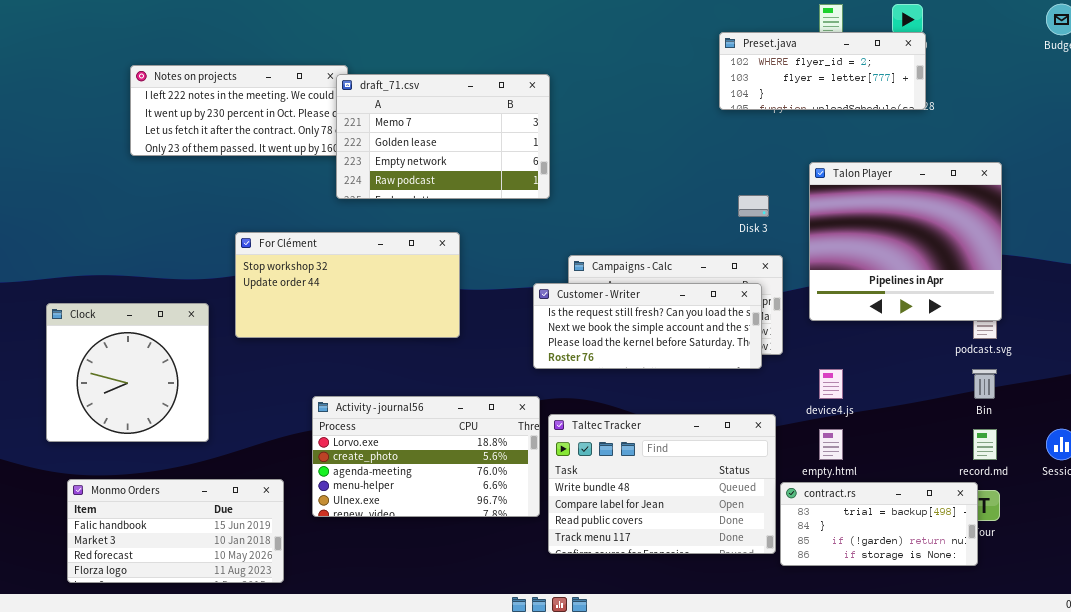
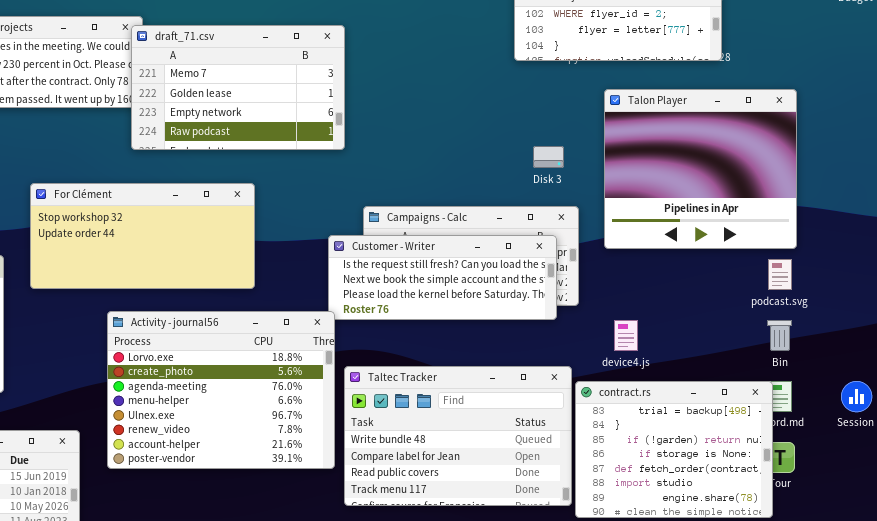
Talon Player: [809,162,1002,321] -> [604,89,797,249], moved
Activity - journal56: [312,396,540,517] -> [107,311,335,469], resized
contract.rs: [780,482,978,566] -> [575,381,773,518], resized

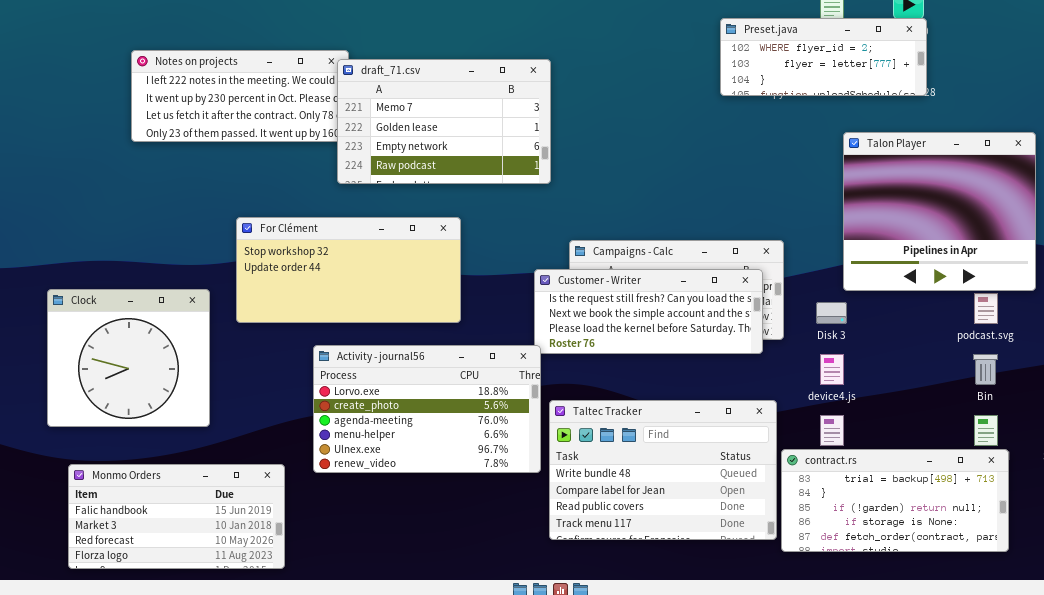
Talon Player: [604,89,797,249] -> [843,132,1036,291], moved
Disk 3: [533,146,564,168] -> [816,302,847,324], moved
Activity - journal56: [107,311,335,469] -> [313,345,541,473], resized
contract.rs: [575,381,773,518] -> [781,449,1009,552], resized

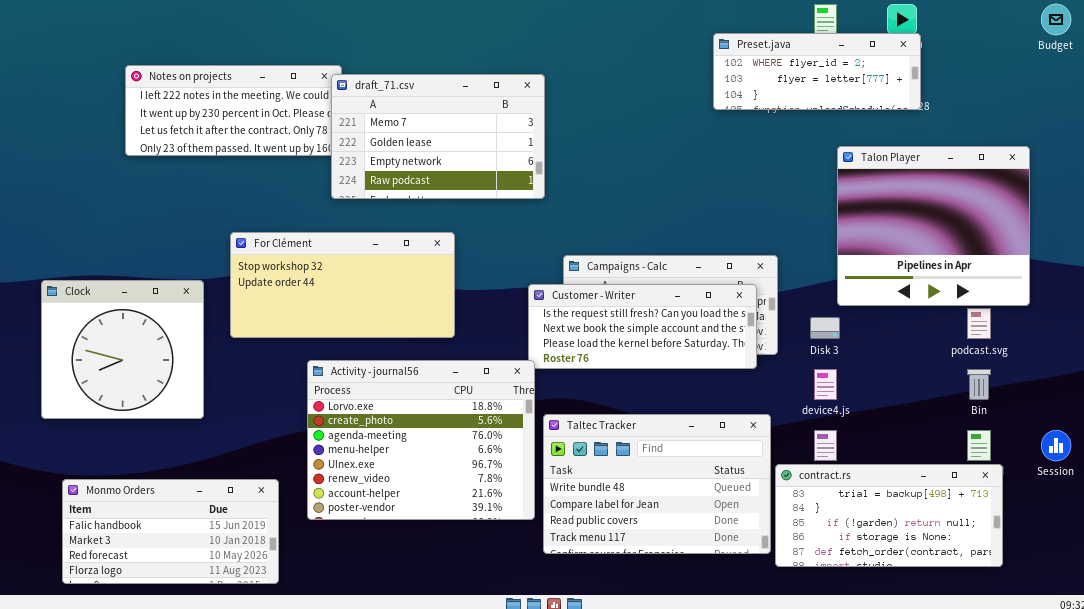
Clock: [47,289,210,427] -> [41,280,204,419], moved
Activity - journal56: [313,345,541,473] -> [307,360,535,520], resized

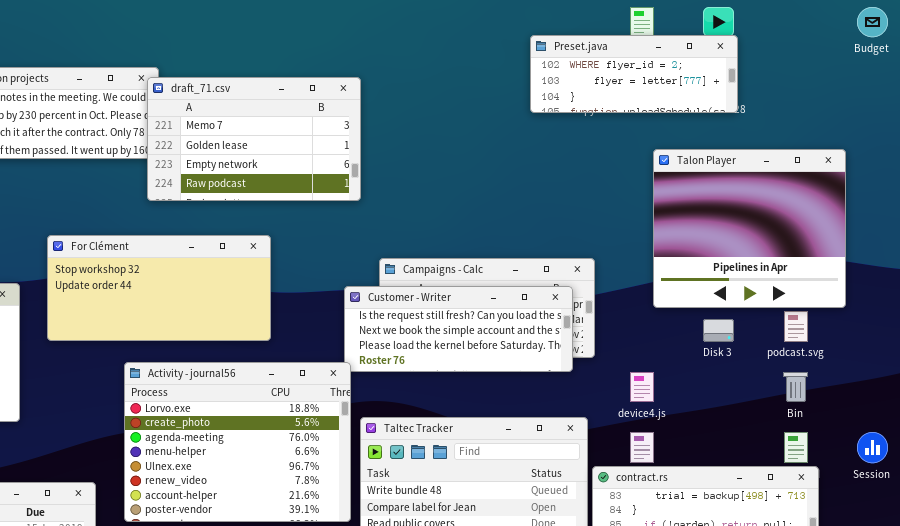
Disk 3: [810,317,840,339] -> [703,319,734,342], moved

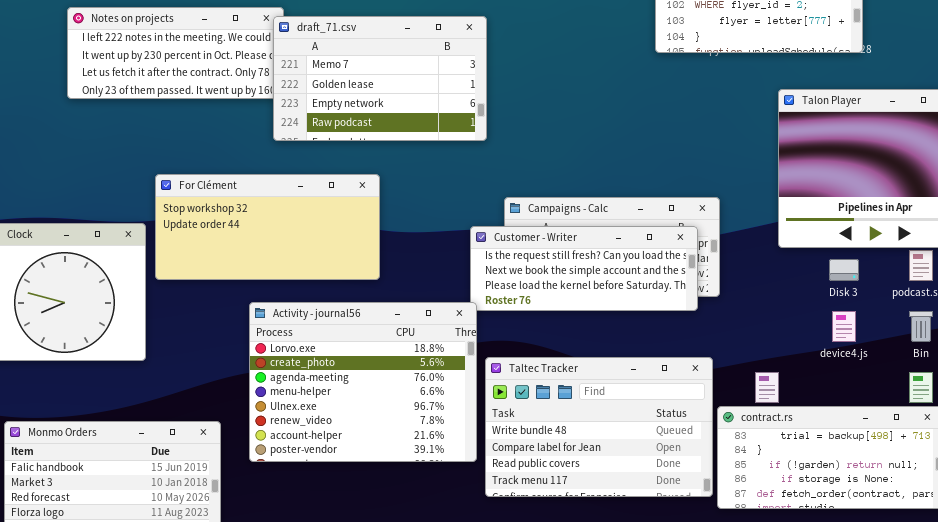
For Clément: [47,235,271,341] -> [155,174,380,280], moved
device4.js: [630,372,654,402] -> [832,311,856,342], moved

